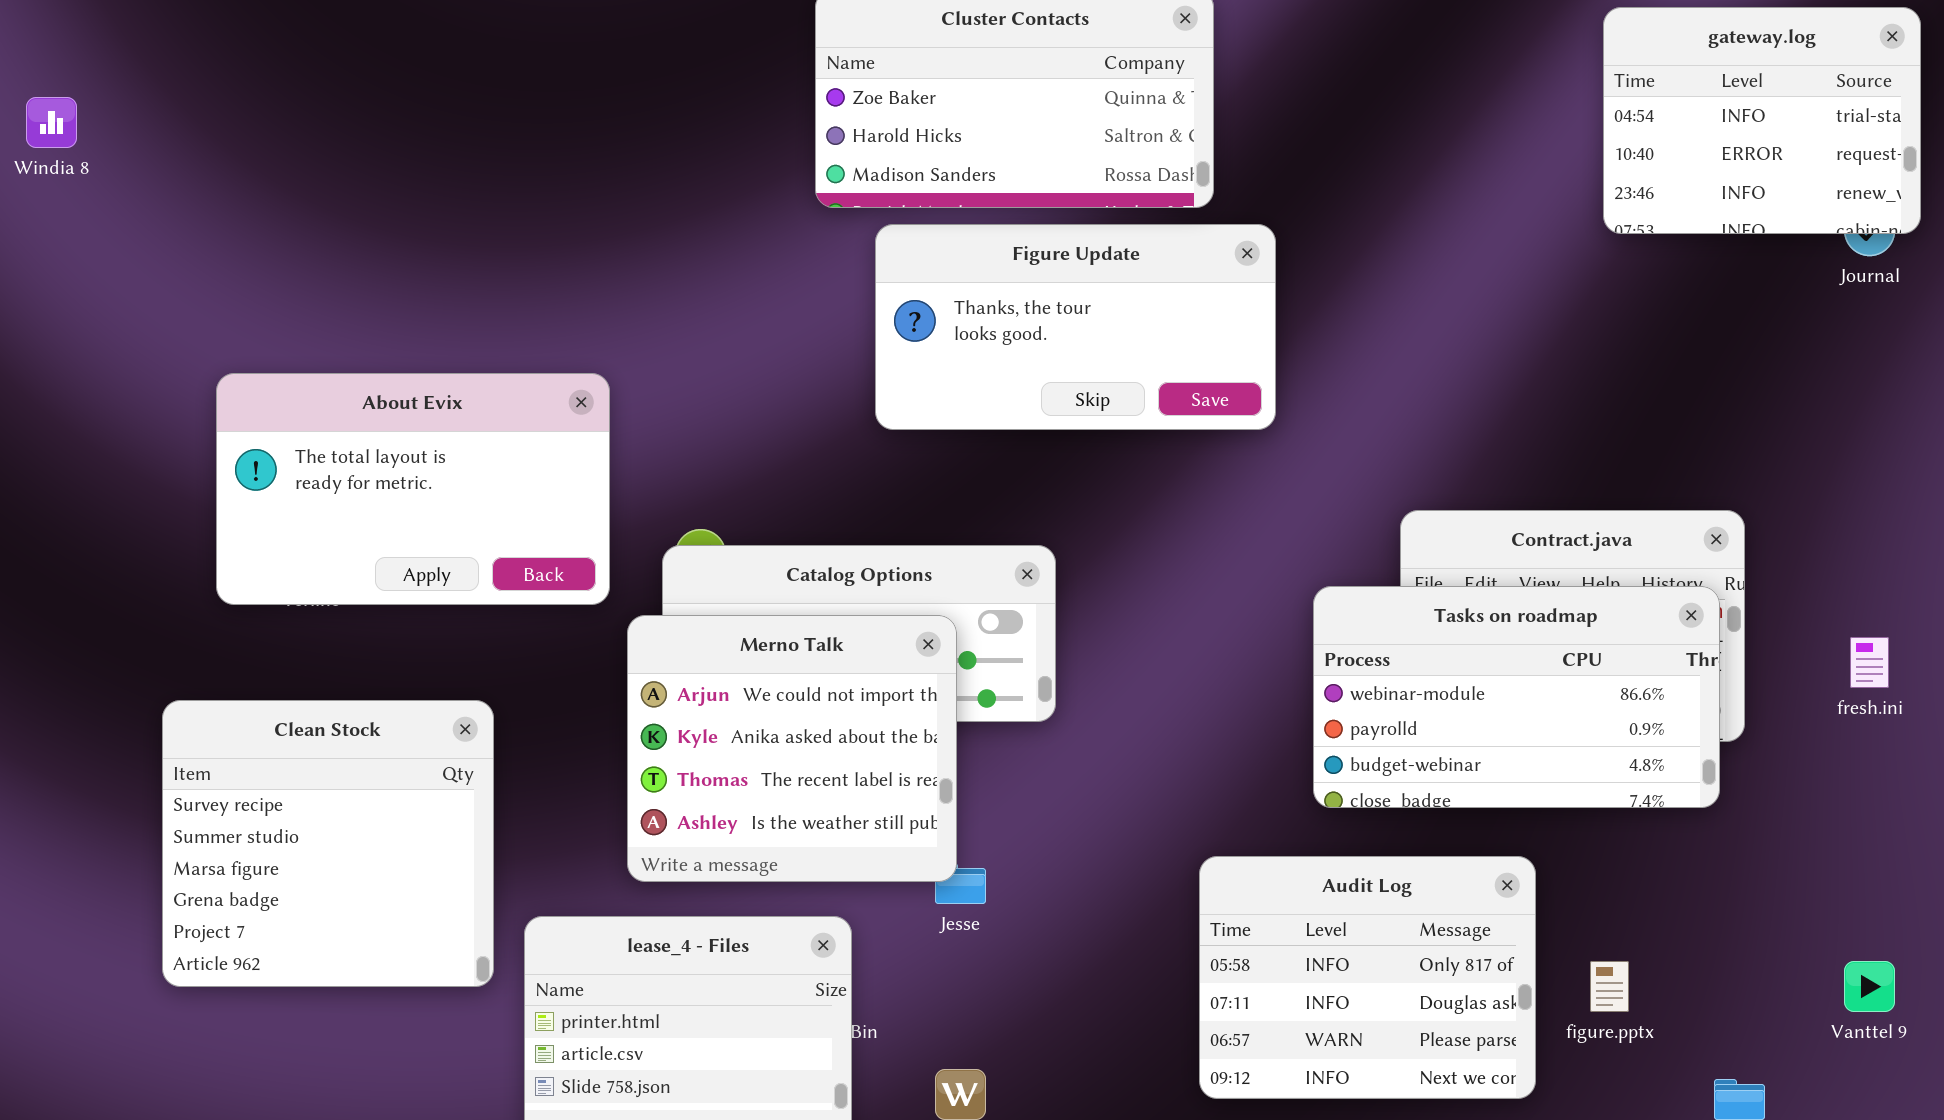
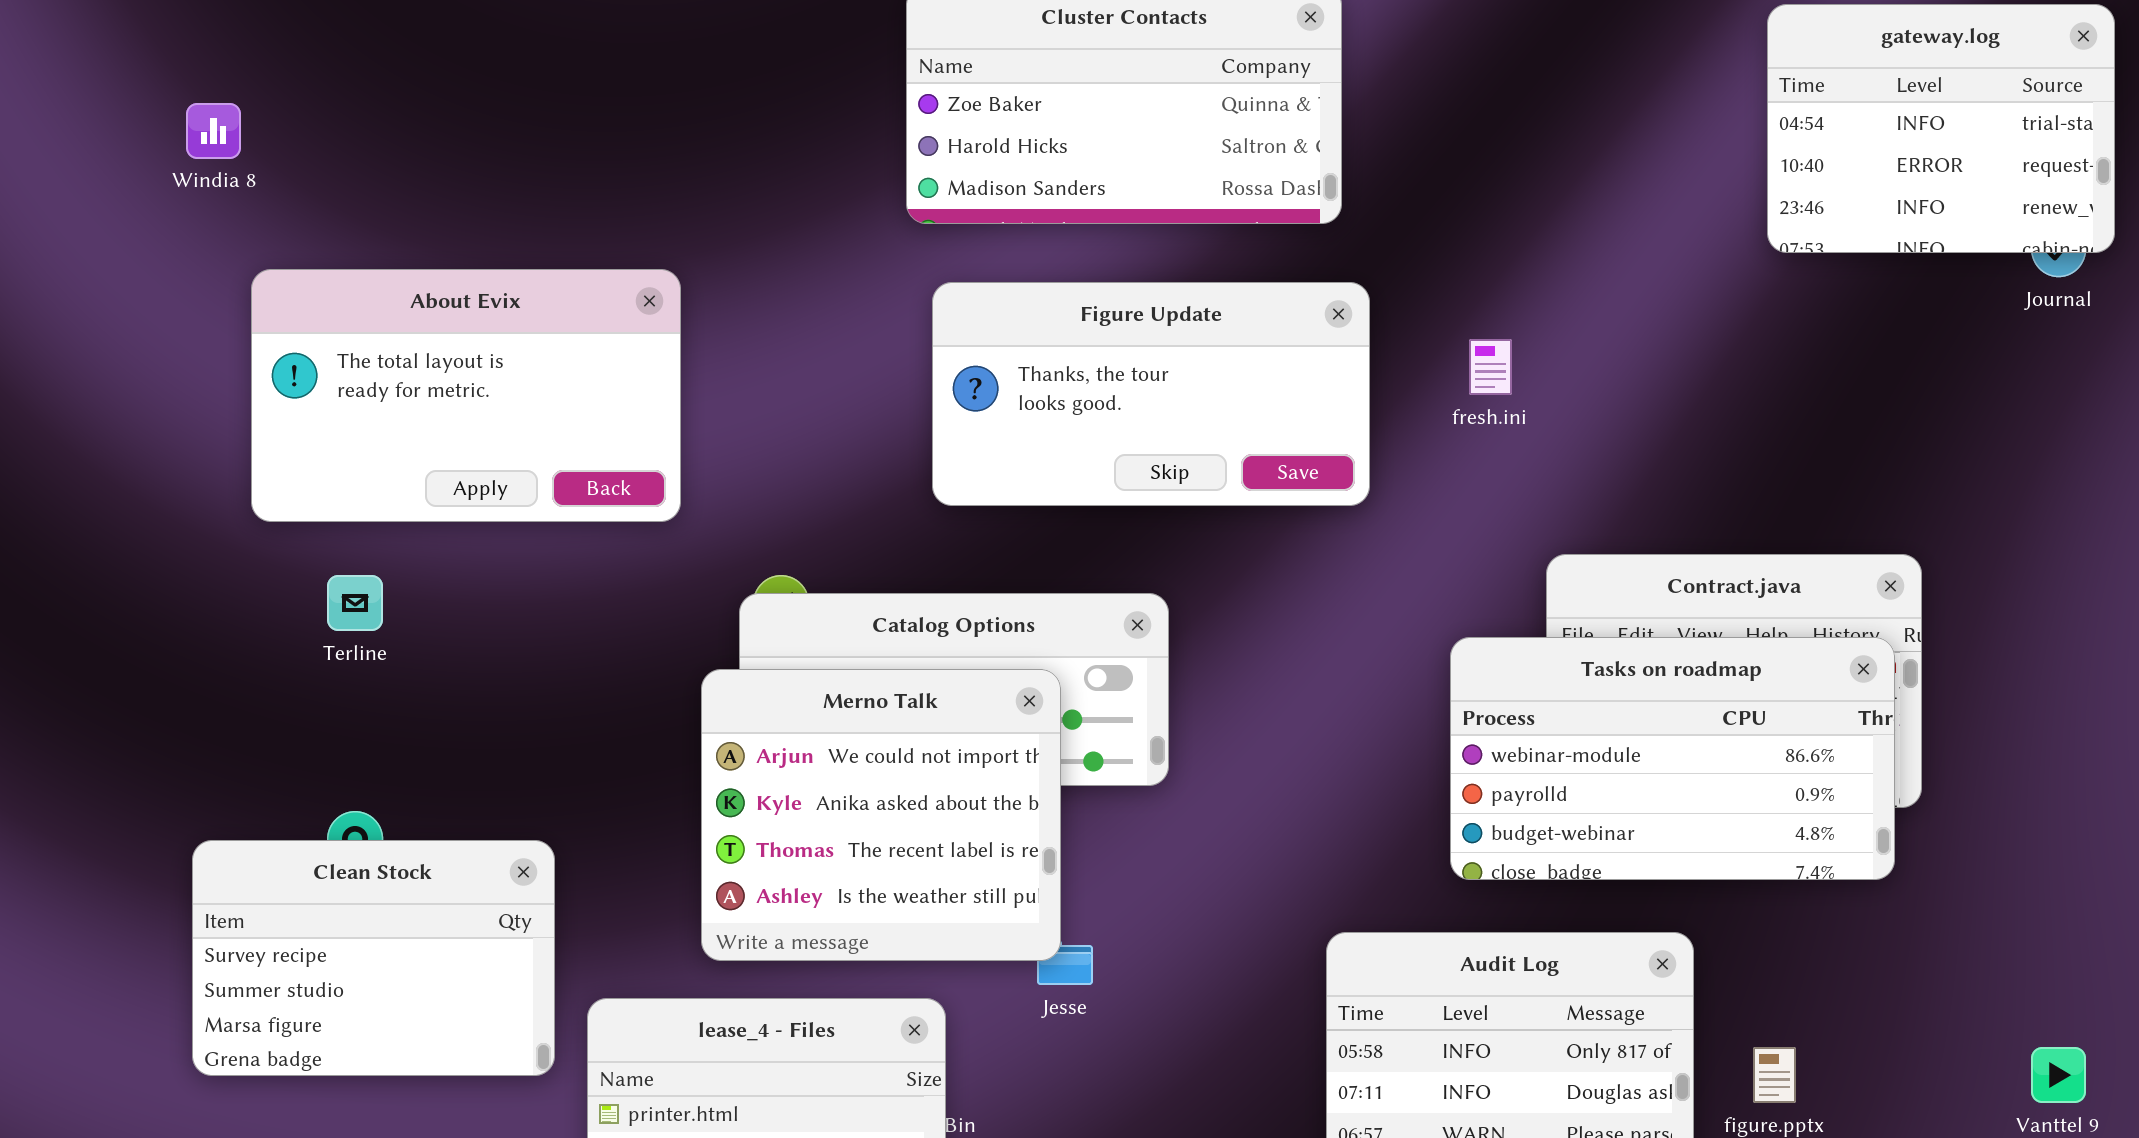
Windia 8: [26,97,77,148] -> [186,103,241,159], moved
Figure Update: [875,224,1276,430] -> [932,282,1370,506], moved
About Evix: [216,373,610,605] -> [251,269,681,522], moved
fresh.ini: [1850,637,1889,688] -> [1469,339,1512,395], moved
Clean Stock: [162,700,494,987] -> [192,840,555,1076], resized

